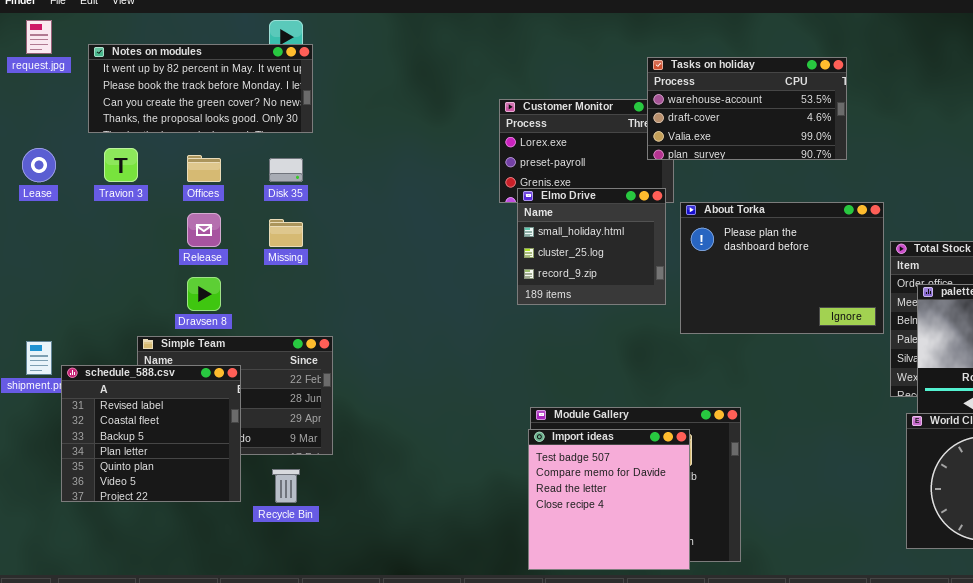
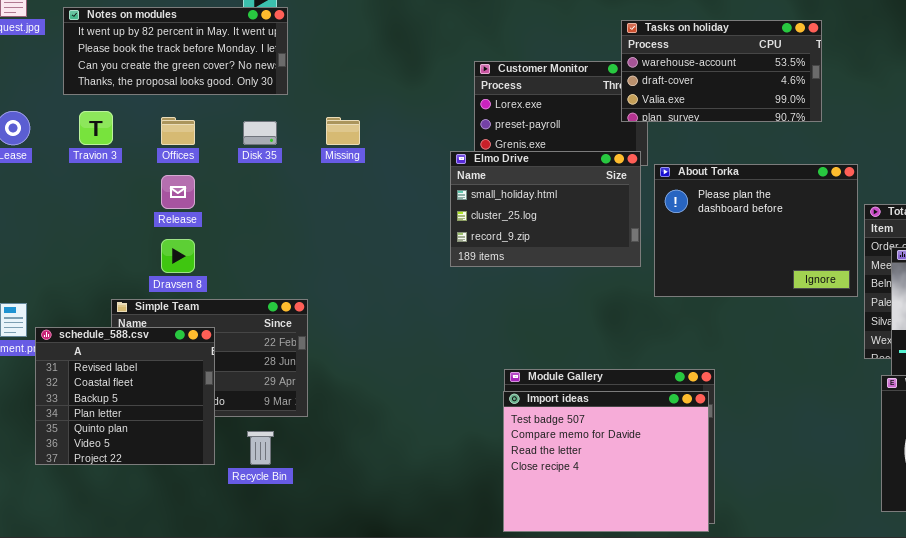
Elmo Drive: [517,188,666,305] -> [450,151,641,267], resized
Missing: [269,219,303,247] -> [326,117,360,145], moved
Import ideas: [528,429,690,570] -> [503,391,709,532], resized

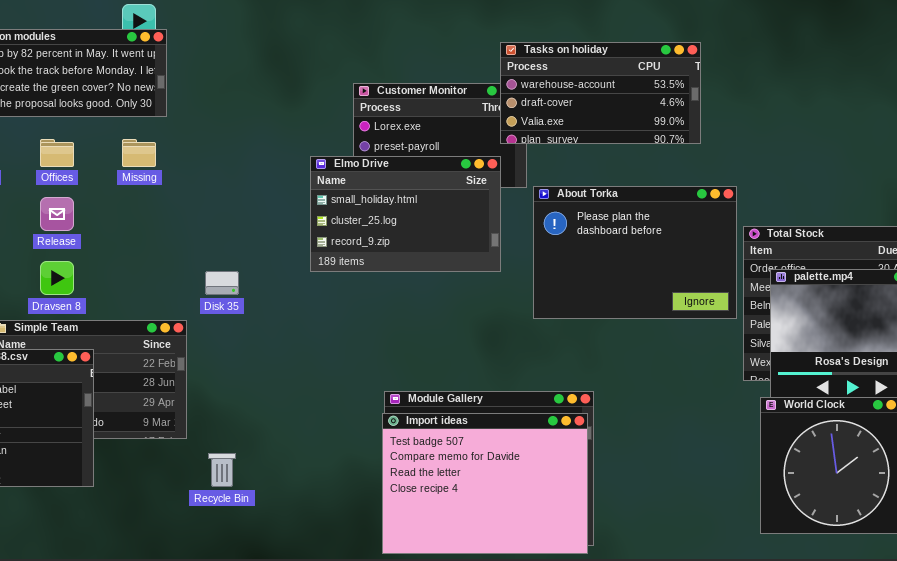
Missing: [326,117,360,145] -> [122,139,156,167], moved
Disk 35: [243,121,277,145] -> [205,271,239,295], moved
Elmo Drive: [450,151,641,267] -> [310,156,501,272], moved
Recycle Bin: [247,431,274,465] -> [208,453,236,487], moved

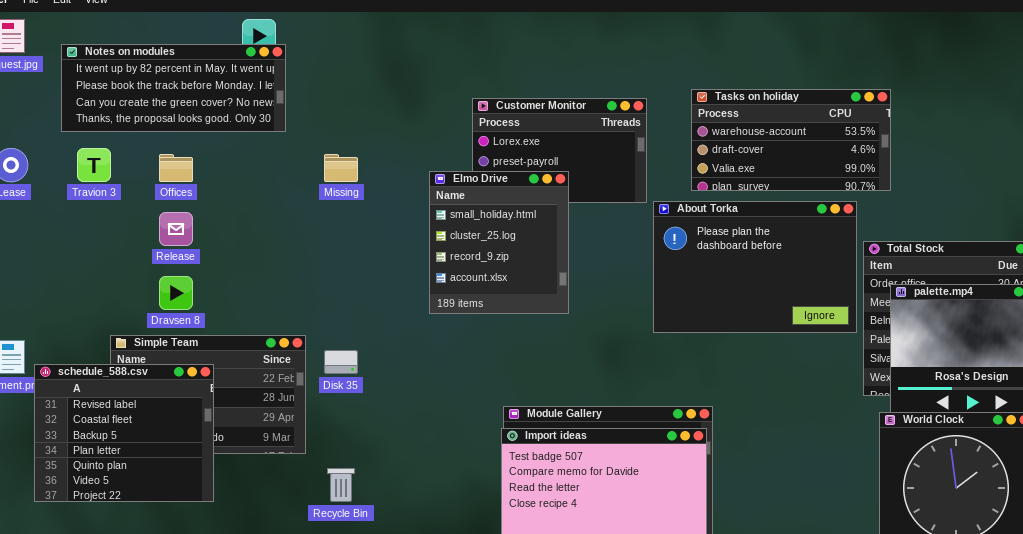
Tasks on holiday: [500,42,701,144] -> [691,89,891,191], moved
Missing: [122,139,156,167] -> [324,154,358,182], moved
Elmo Drive: [310,156,501,272] -> [429,171,569,314], resized
Disk 35: [205,271,239,295] -> [324,350,358,374], moved

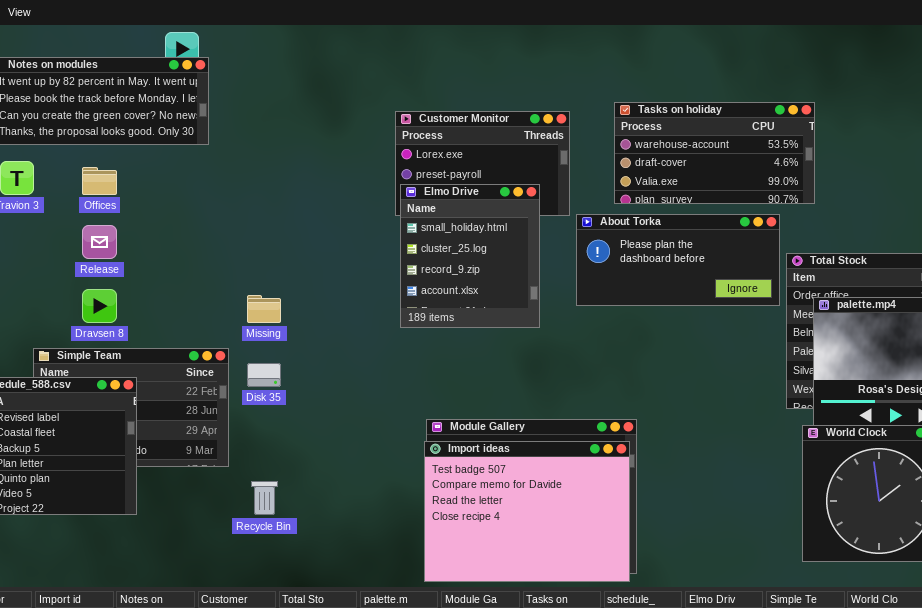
Missing: [324,154,358,182] -> [247,295,281,323], moved
Elmo Drive: [429,171,569,314] -> [400,184,540,328], moved
About Torka: [653,201,857,333] -> [576,214,780,306], resized

